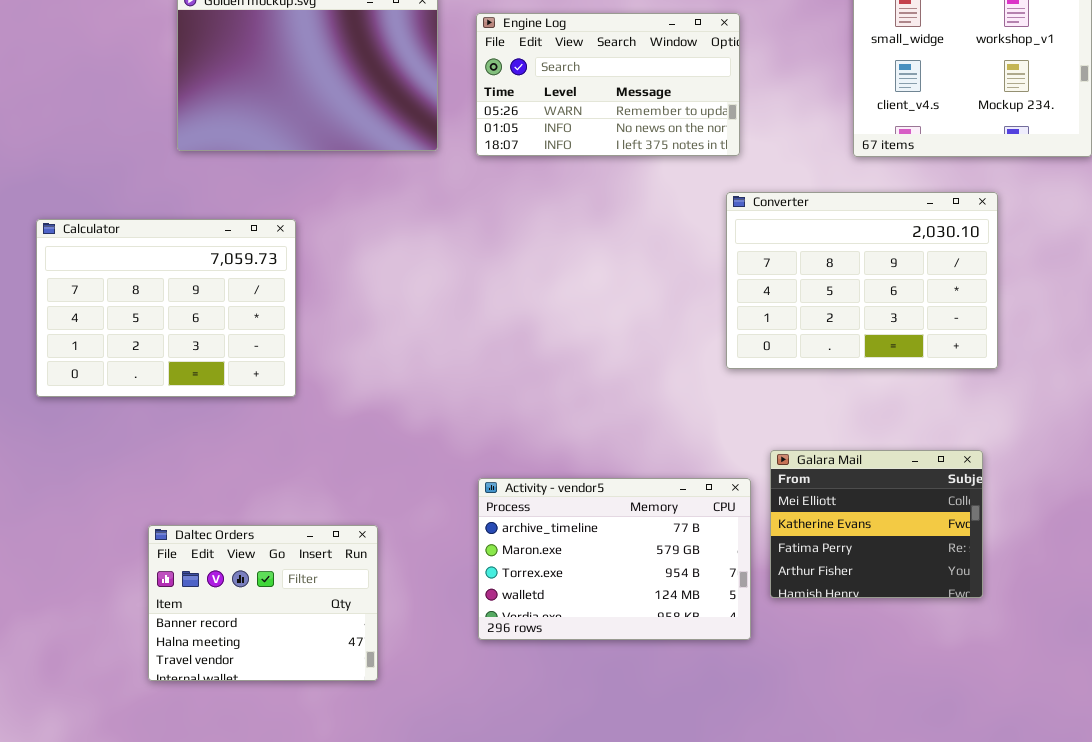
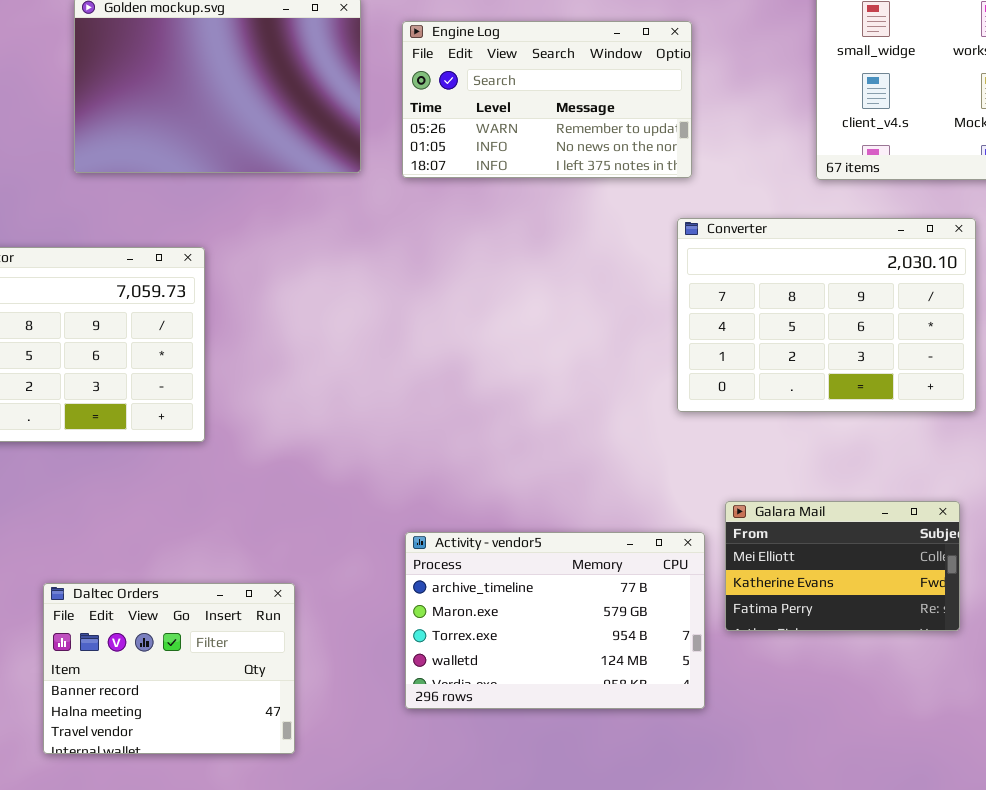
Galara Mail: [770,450,983,598] -> [725,501,960,631], resized

